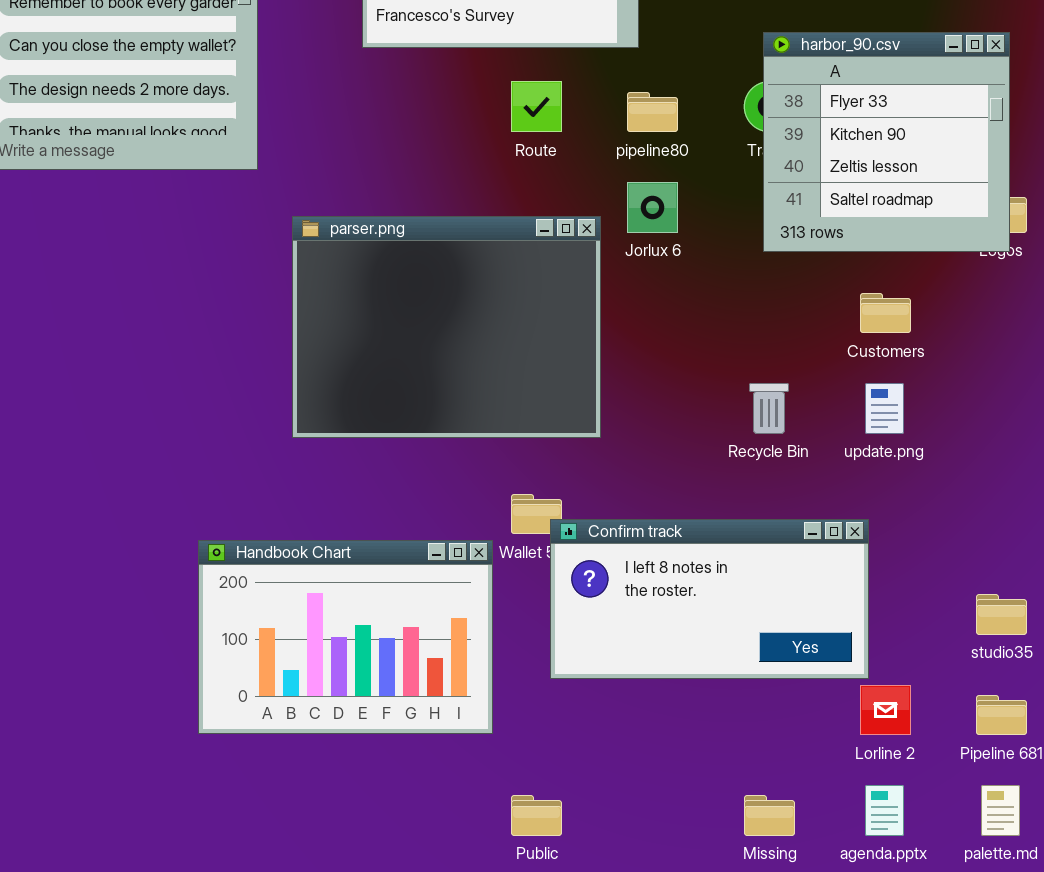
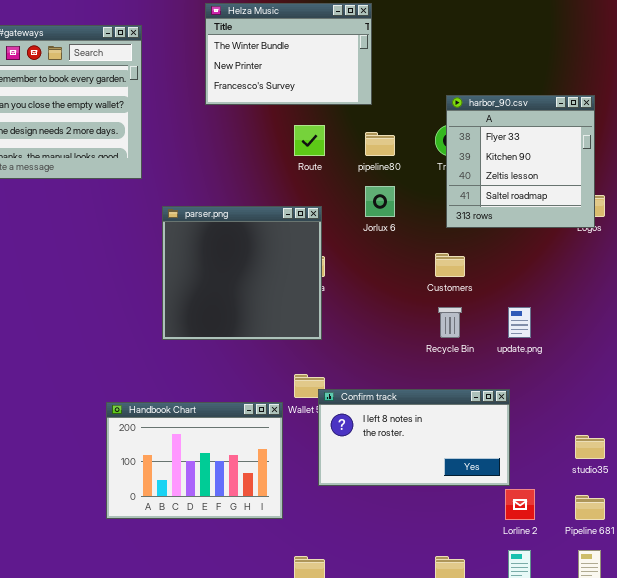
parser.png: [292,216,601,438] -> [162,206,322,340], resized
Customers: [860,293,911,333] -> [435,253,465,277], moved

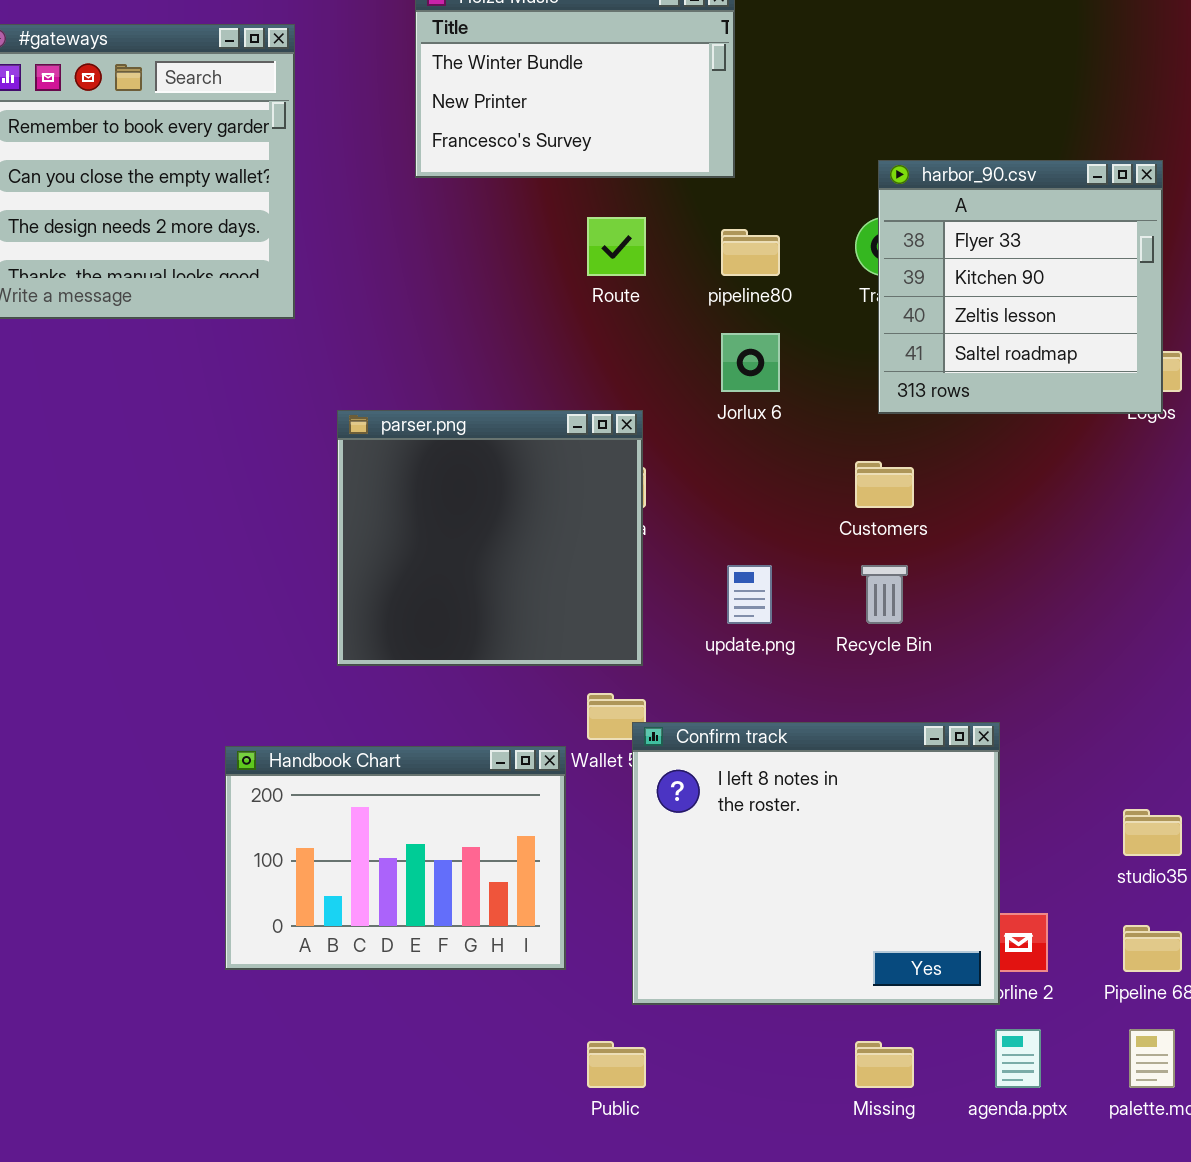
parser.png: [162,206,322,340] -> [337,410,643,666], moved
update.png: [508,307,531,338] -> [727,565,772,624], moved
Confirm track: [318,389,510,486] -> [632,722,1000,1005], resized

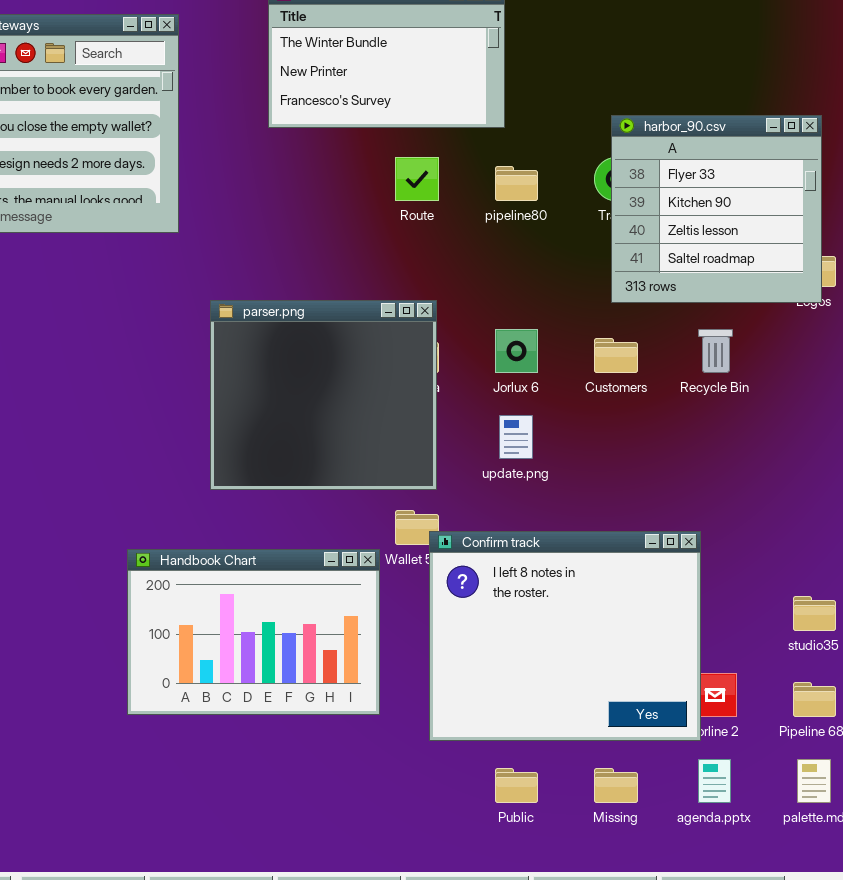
Jorlux 6: [721,333,780,392] -> [495,329,538,373], moved
Recycle Bin: [861,565,908,624] -> [698,329,733,373], moved
Public: [587,1041,646,1088] -> [495,768,538,803], moved

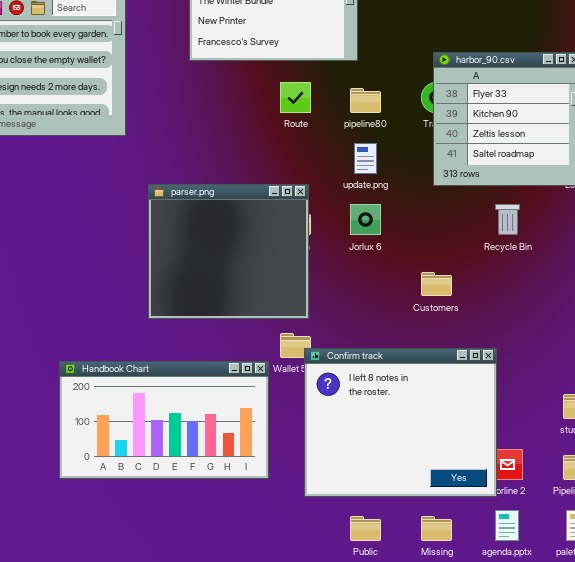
Customers: [594,338,638,373] -> [421,272,452,296], moved
update.png: [499,415,533,459] -> [354,143,377,174], moved
Handbook Chart: [127,549,380,715] -> [59,361,269,479], resized

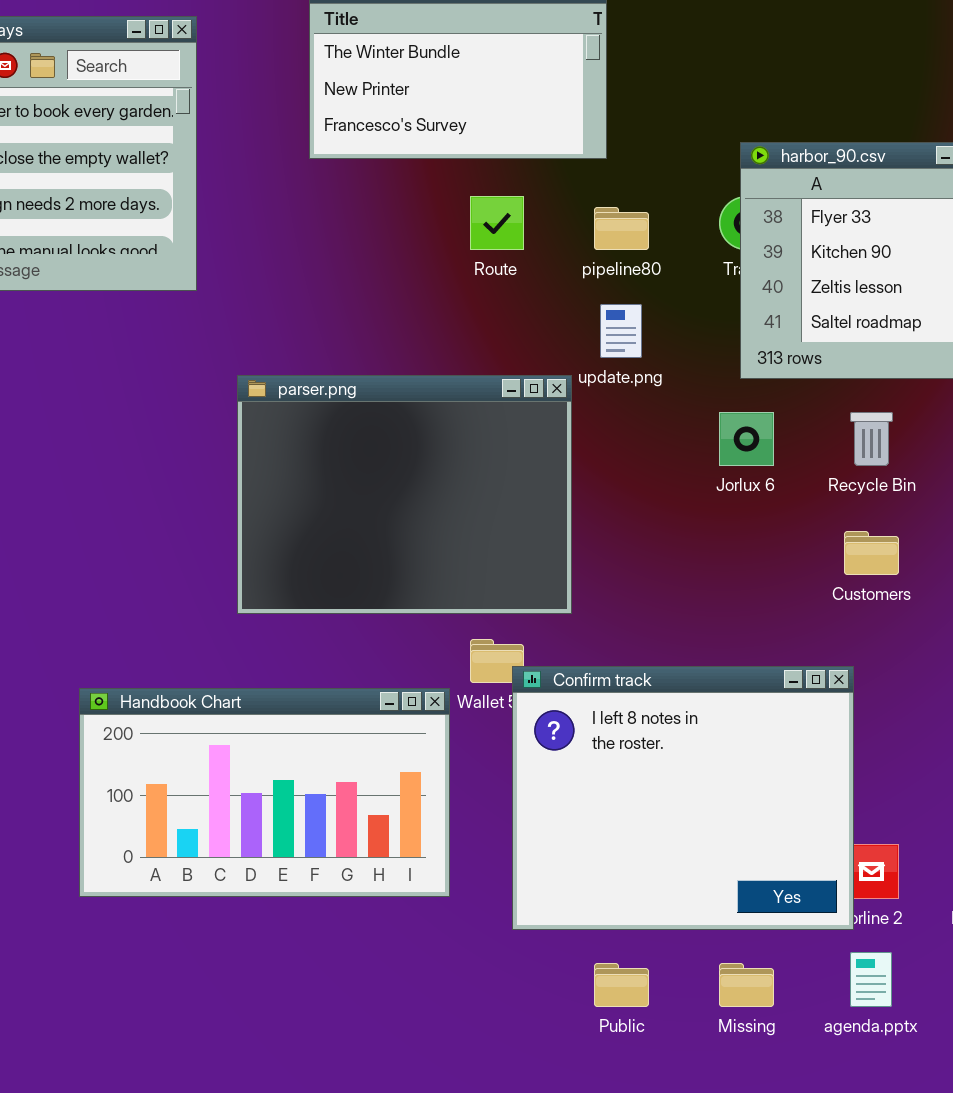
parser.png: [148,184,309,319] -> [237,375,572,614], resized
Jorlux 6: [350,204,381,235] -> [719,412,774,466], moved
Customers: [421,272,452,296] -> [844,531,899,575], moved

